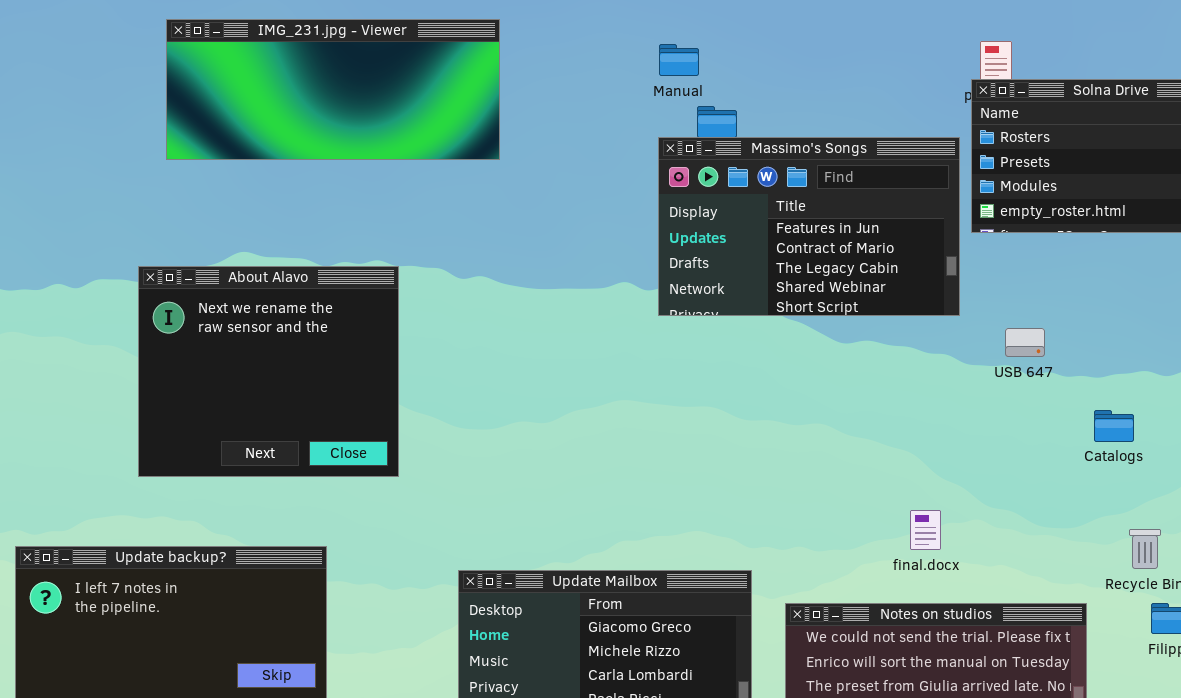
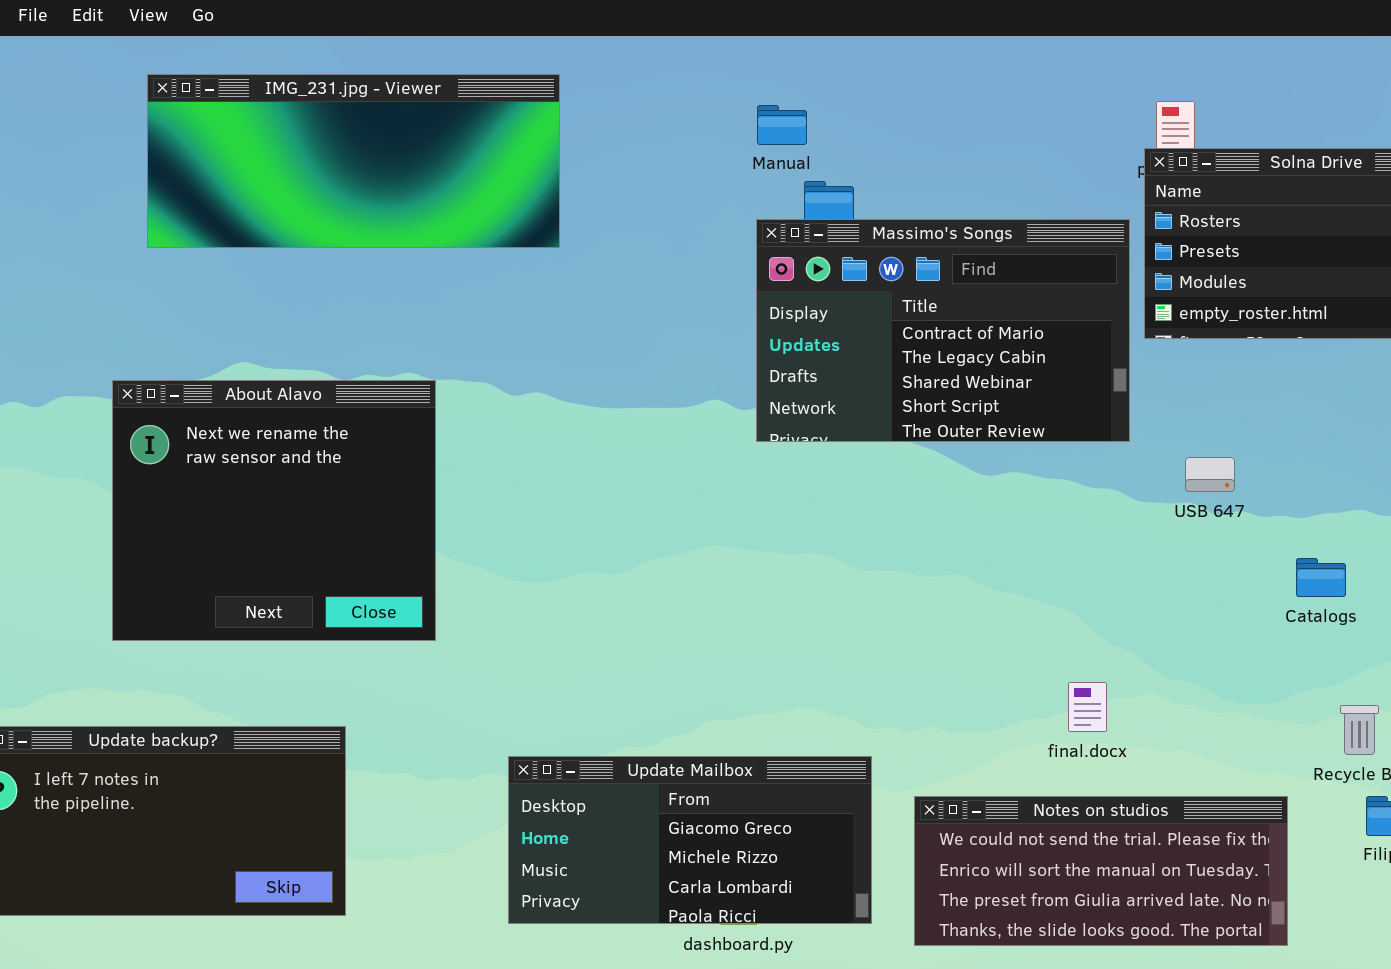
Massimo's Songs: [658,137,960,316] -> [756,219,1130,442], scrolled down 1 row

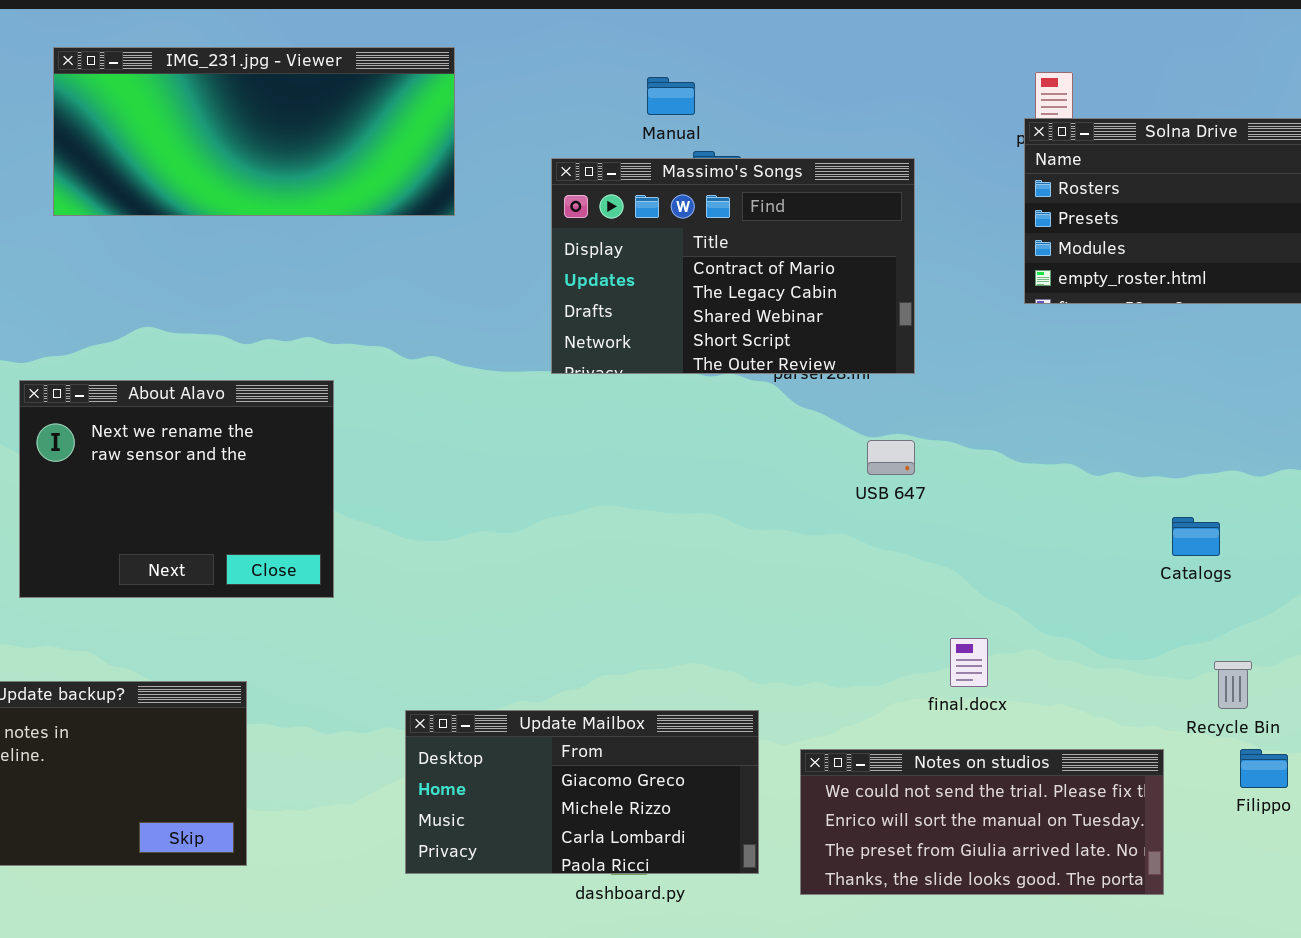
Massimo's Songs: [756,219,1130,442] -> [551,158,915,374], moved
About Alavo: [112,380,436,641] -> [19,380,334,598], resized
USB 647: [1185,457,1235,492] -> [867,440,915,475], moved

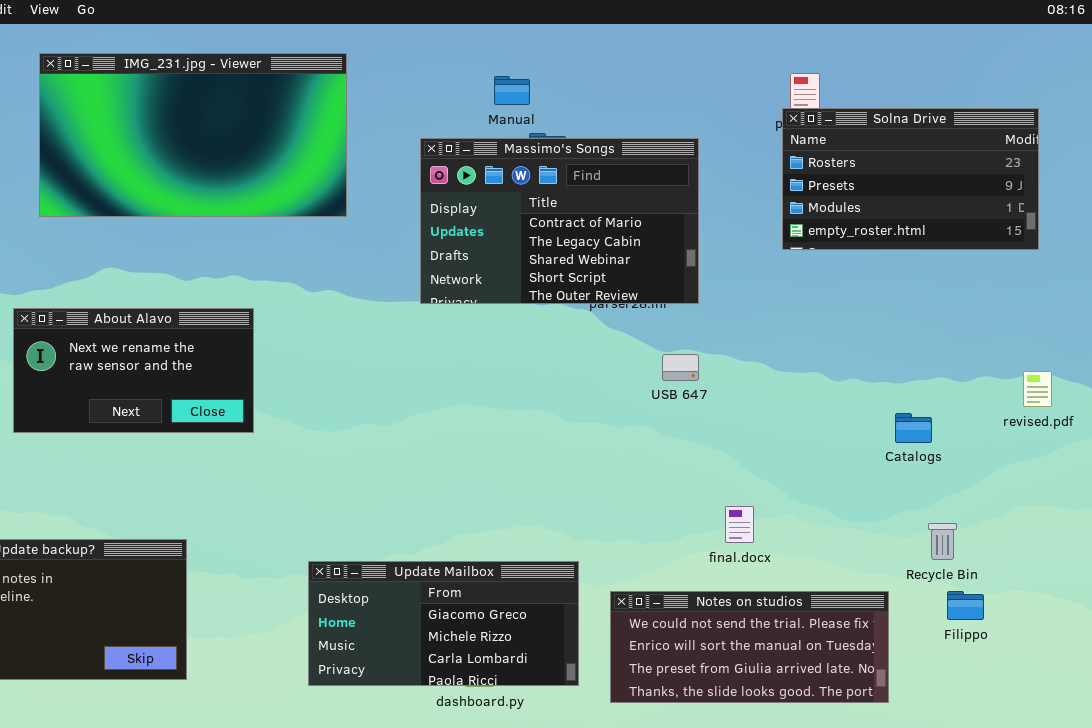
IMG_231.jpg - Viewer: [53,47,455,216] -> [39,53,347,217], resized
About Alavo: [19,380,334,598] -> [13,308,254,433], resized

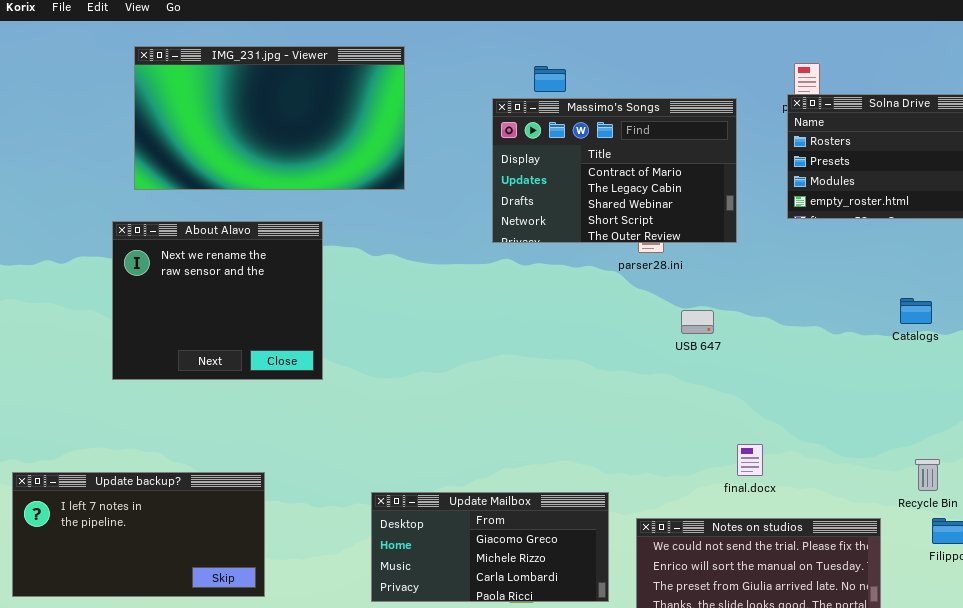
Massimo's Songs: [420,138,699,304] -> [492,98,737,243], moved
About Alavo: [13,308,254,433] -> [112,221,323,380], resized
Catalogs: [895,413,932,443] -> [900,298,932,324], moved

